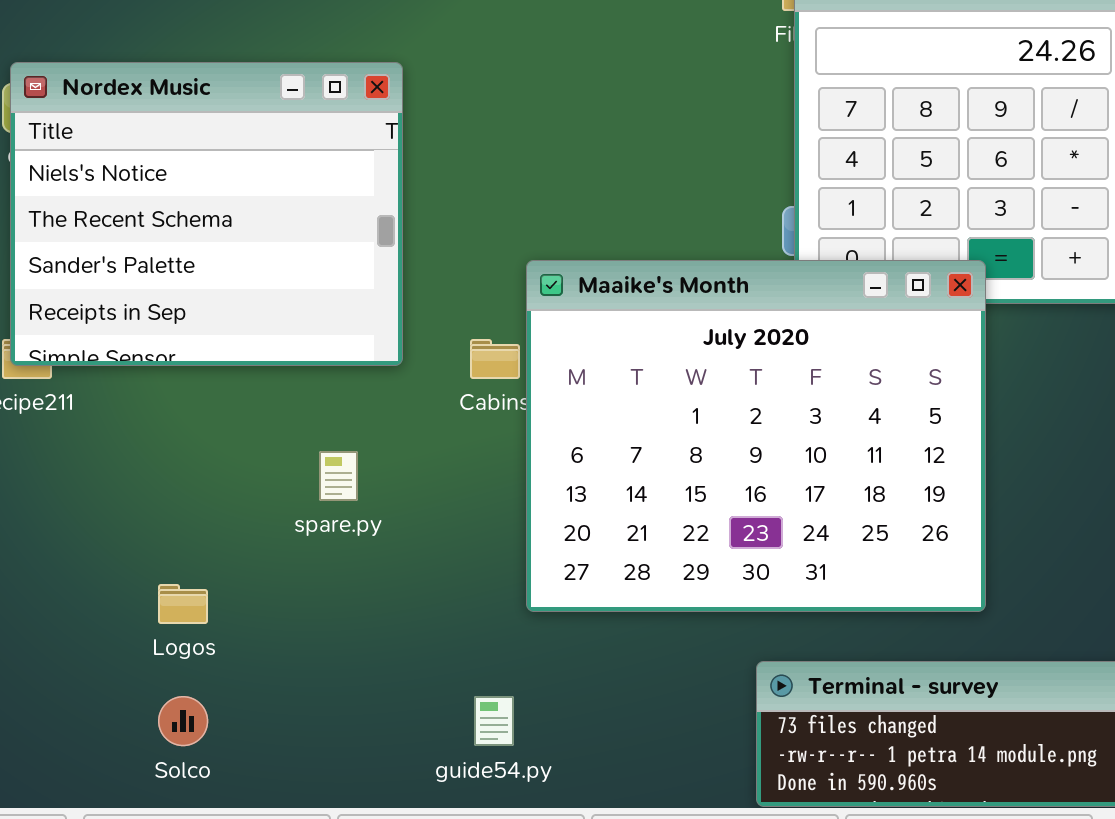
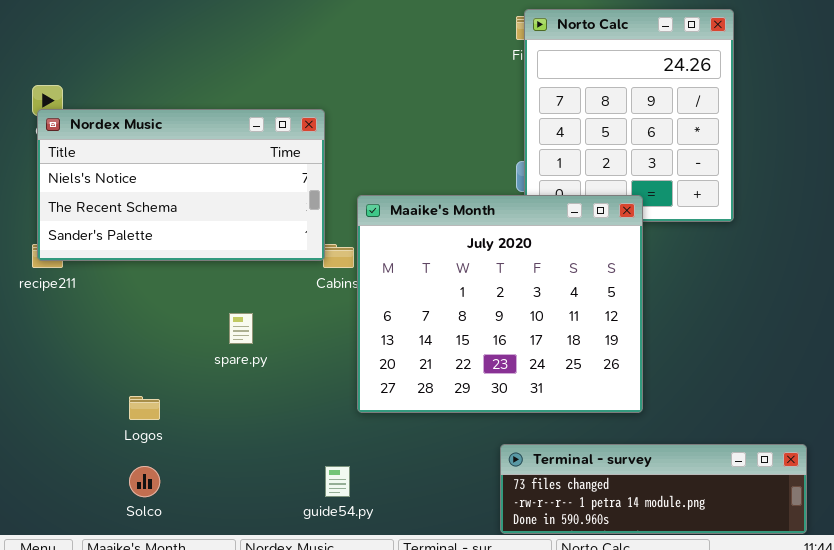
Nordex Music: [10,62,403,366] -> [37,109,325,261], resized

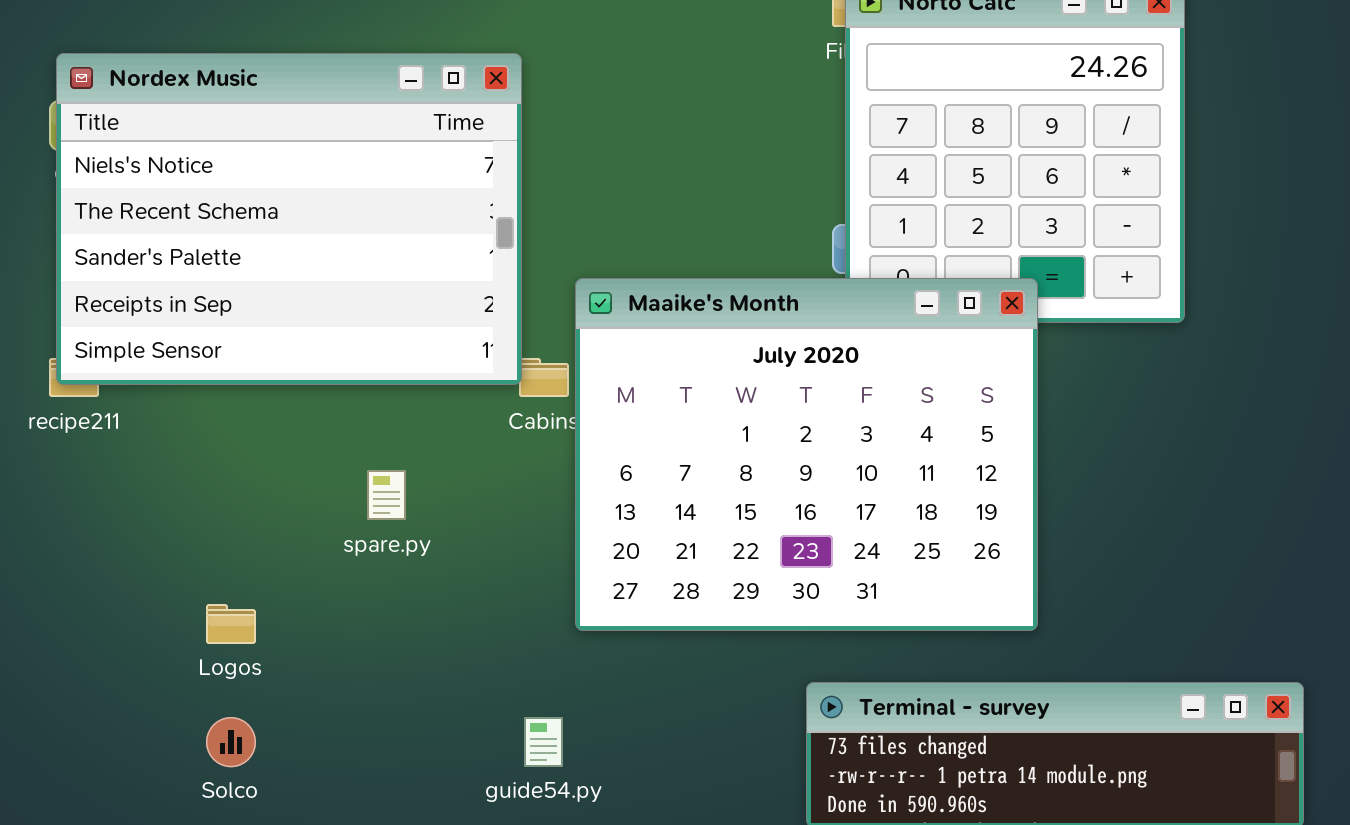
Nordex Music: [37,109,325,261] -> [56,53,522,385], resized

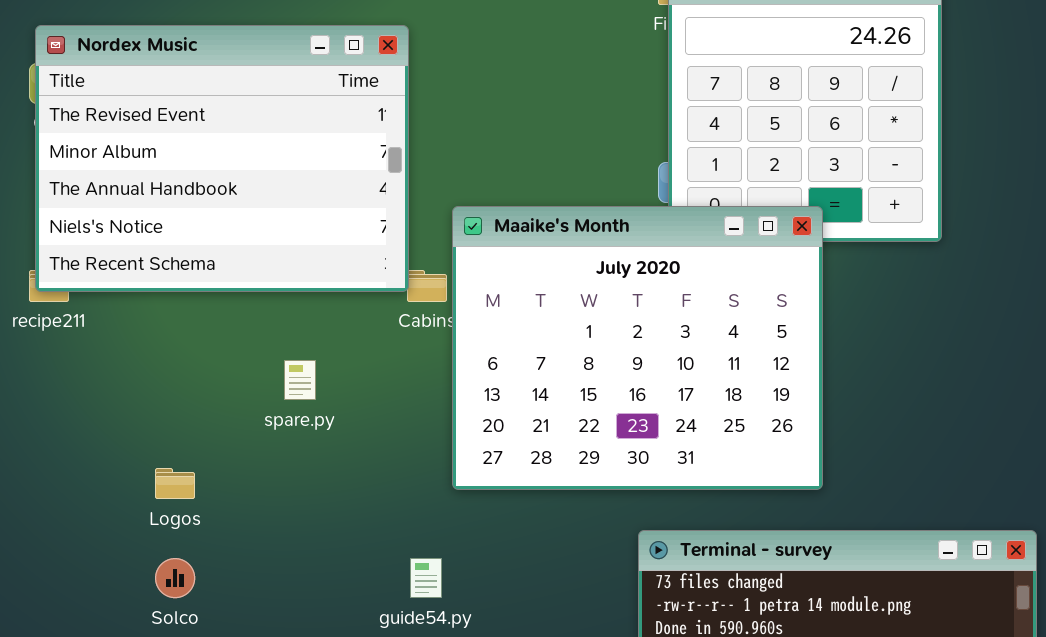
Nordex Music: [56,53,522,385] -> [35,25,409,292], scrolled up 3 rows

